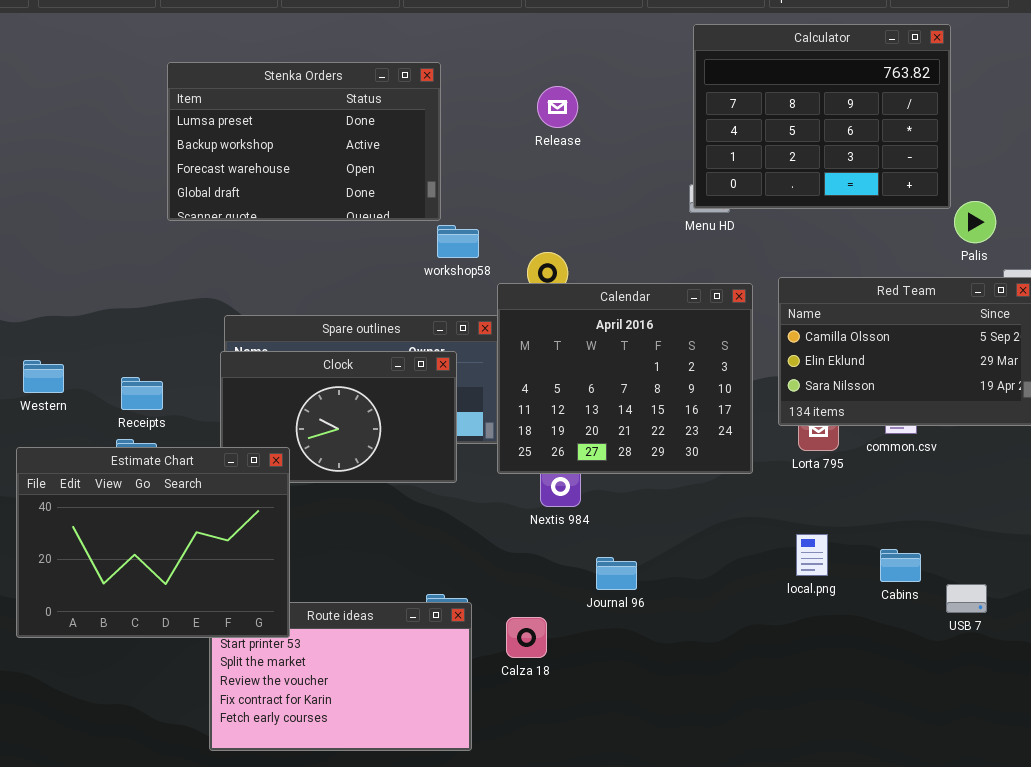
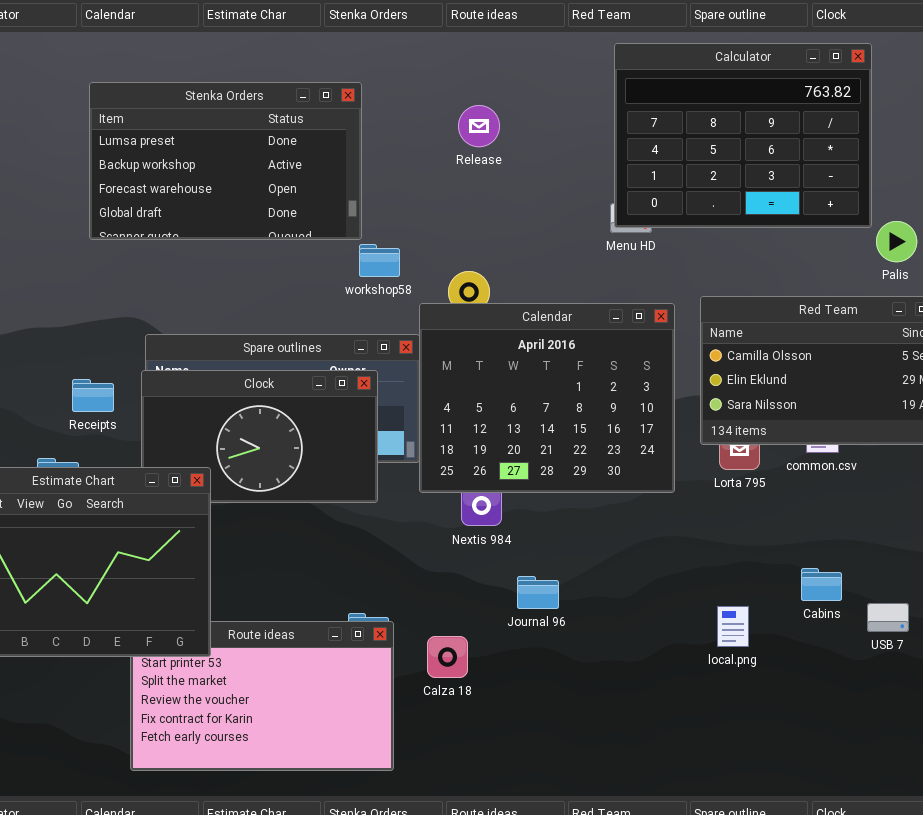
Receipts: [121,377,163,410] -> [72,379,114,412], moved
local.png: [796,534,828,576] -> [717,606,749,647], moved

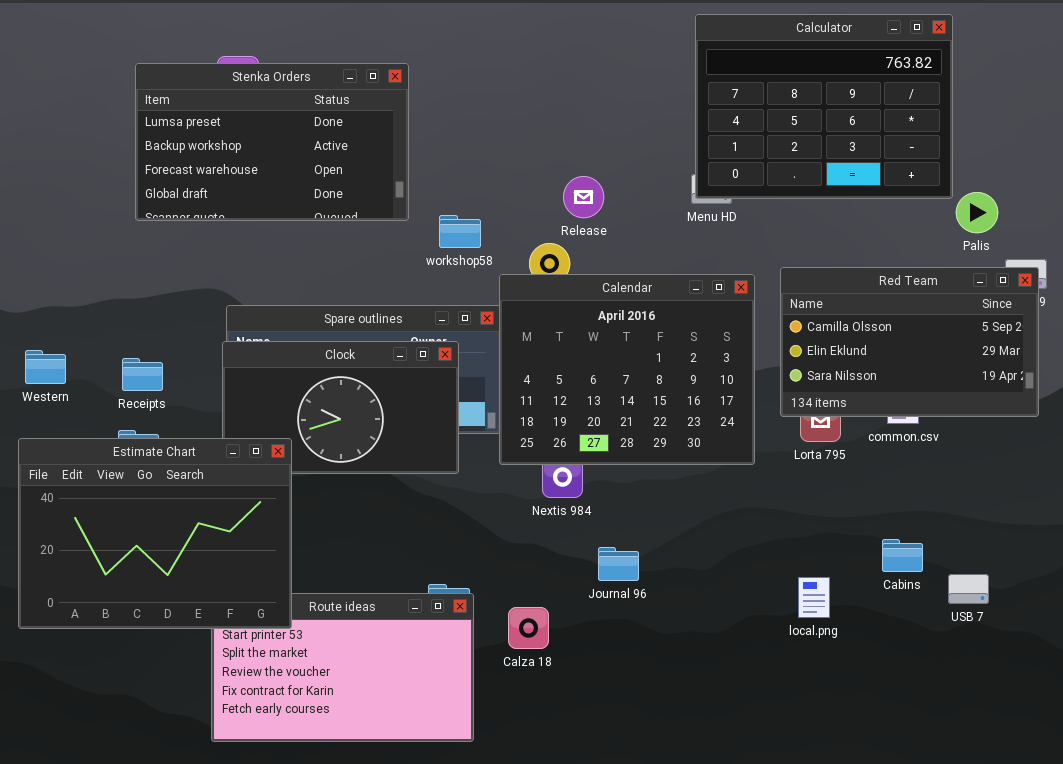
Stenka Orders: [89,82,362,240] -> [135,63,409,221], moved
Release: [458,105,500,147] -> [563,176,604,218], moved
Receipts: [72,379,114,412] -> [122,358,163,391], moved

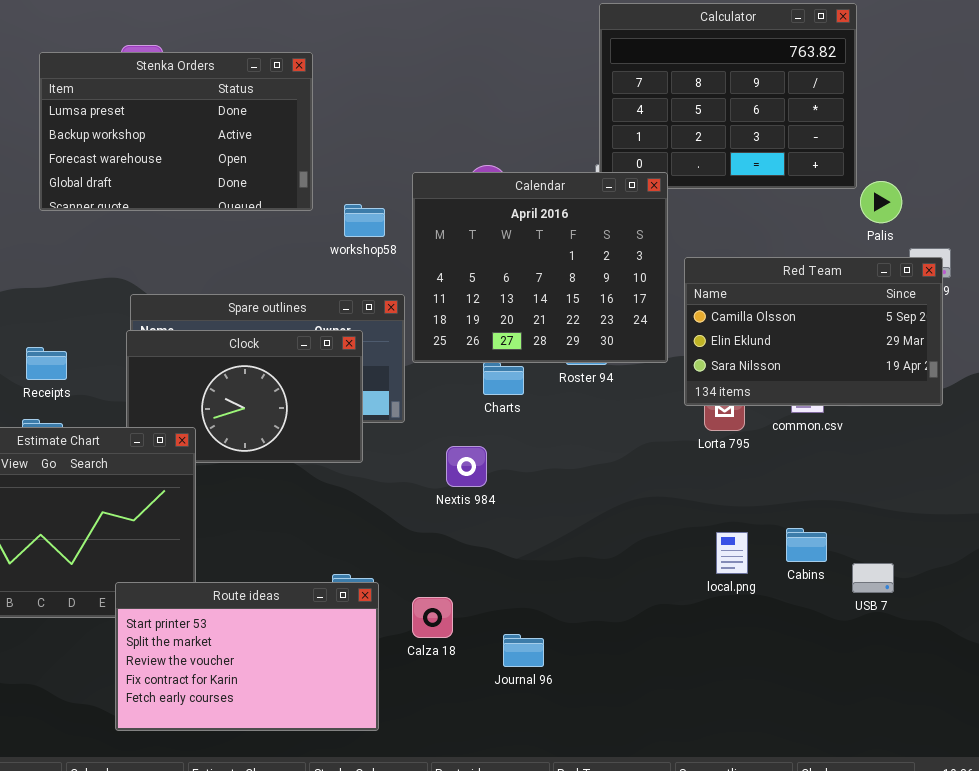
Calendar: [499,274,755,465] -> [412,172,668,363], moved
Journal 96: [598,547,639,581] -> [503,634,544,667], moved
local.png: [798,577,830,618] -> [716,532,748,574], moved
Route ideas: [211,593,474,742] -> [115,582,379,731], raised

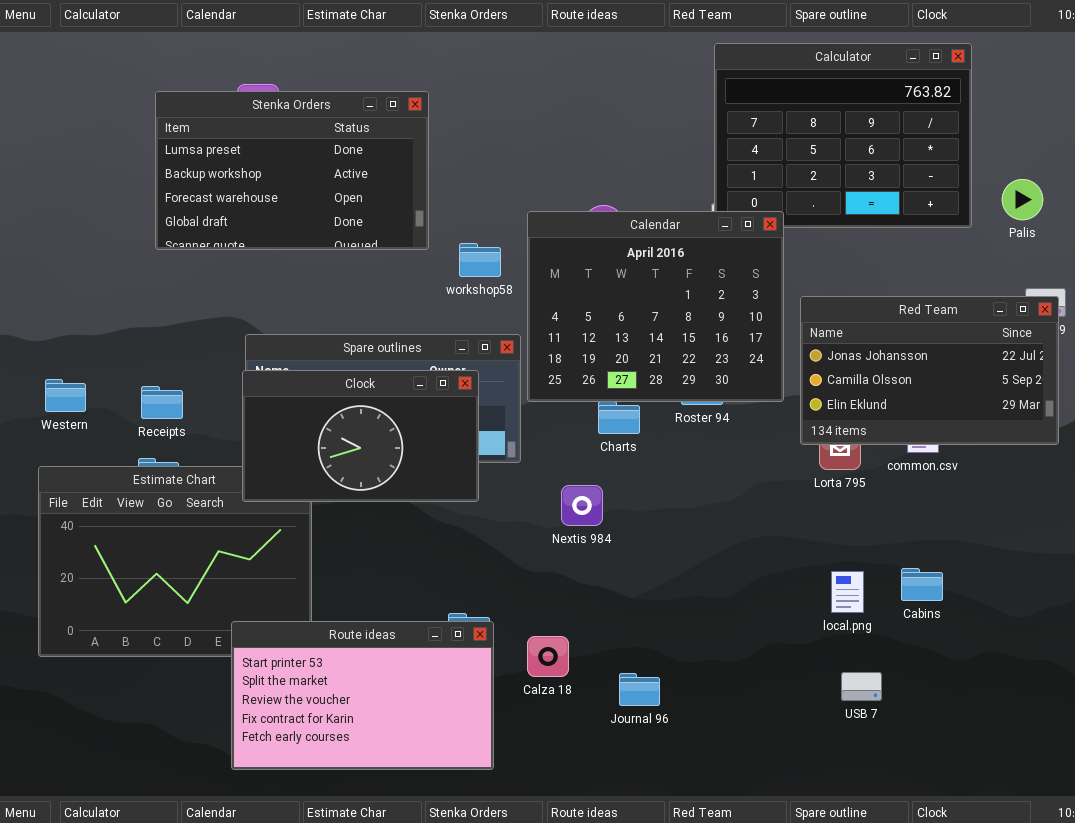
Palis: [860,181,902,223] -> [1002,179,1043,220], moved
Red Team: [684,257,943,406] -> [800,296,1059,445], scrolled up 1 row
Clock: [126,330,363,463] -> [242,370,479,502], raised
USB 7: [852,563,894,593] -> [841,672,882,701], moved

